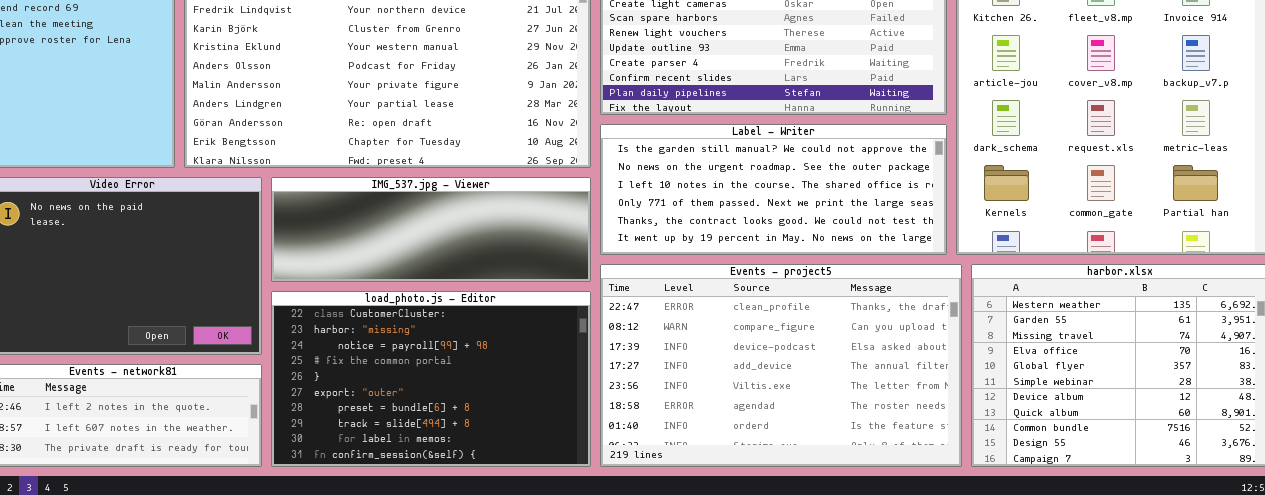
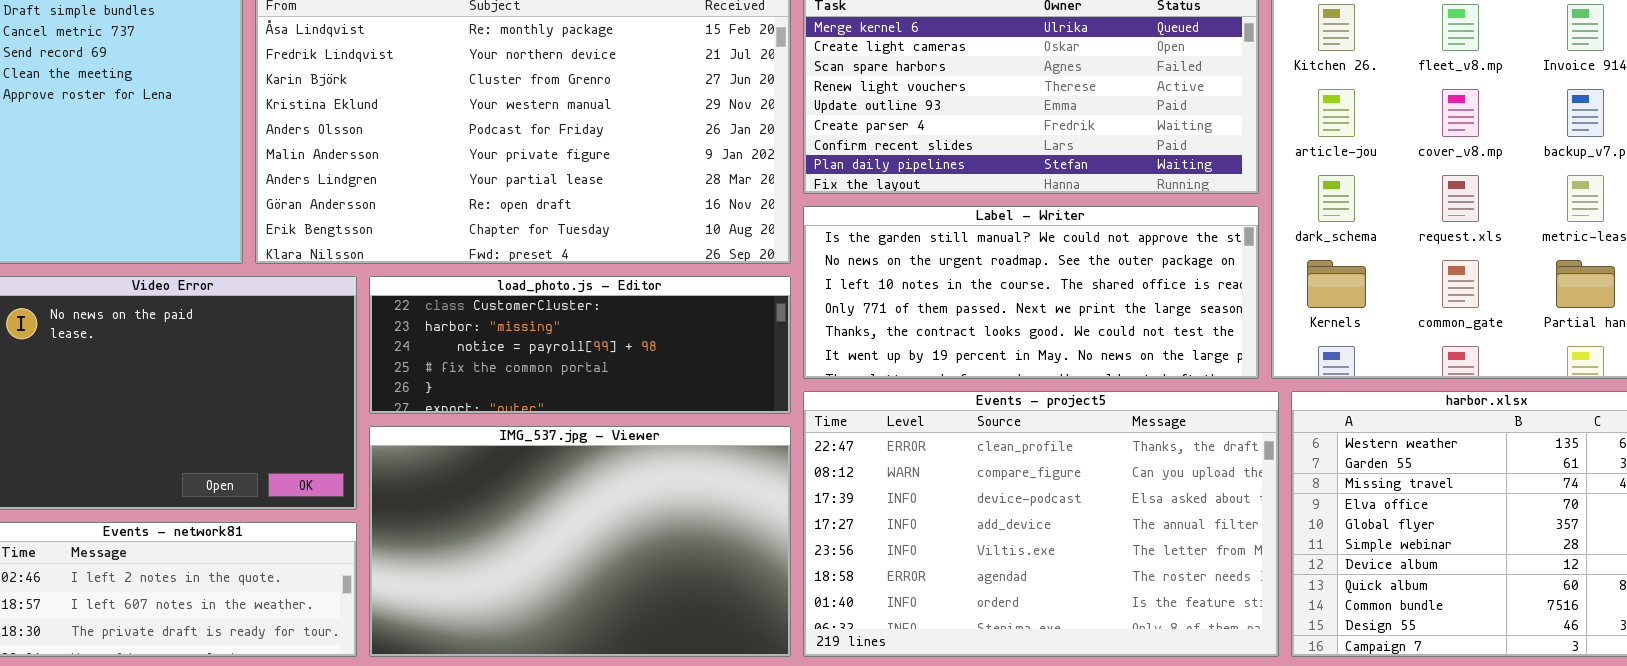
IMG_537.jpg - Viewer: [271,177,591,282] -> [369,426,791,657], moved, resized
load_photo.js - Editor: [271,291,591,467] -> [369,276,791,414], moved, resized

